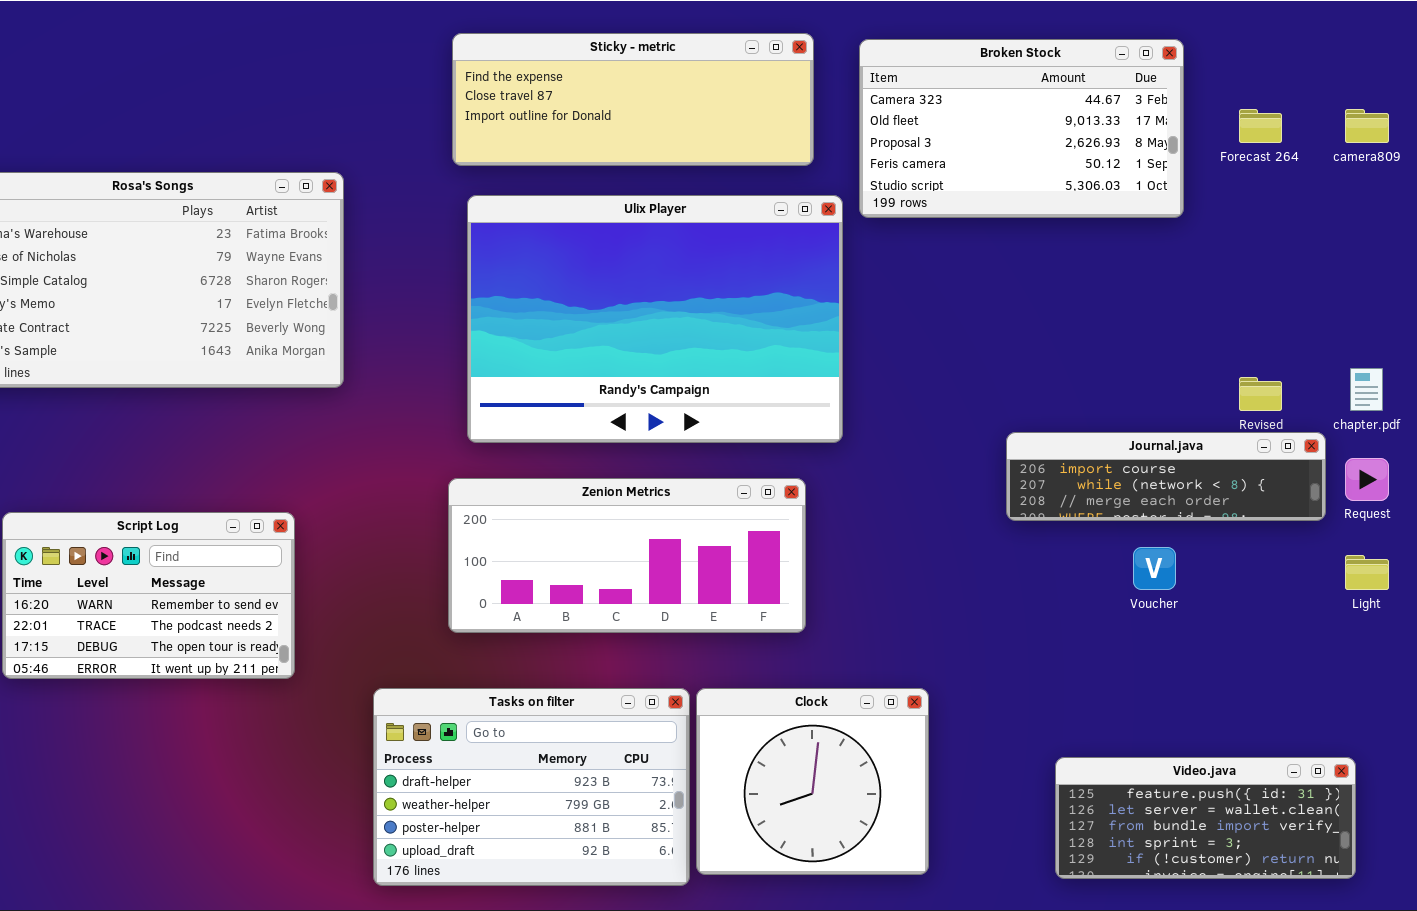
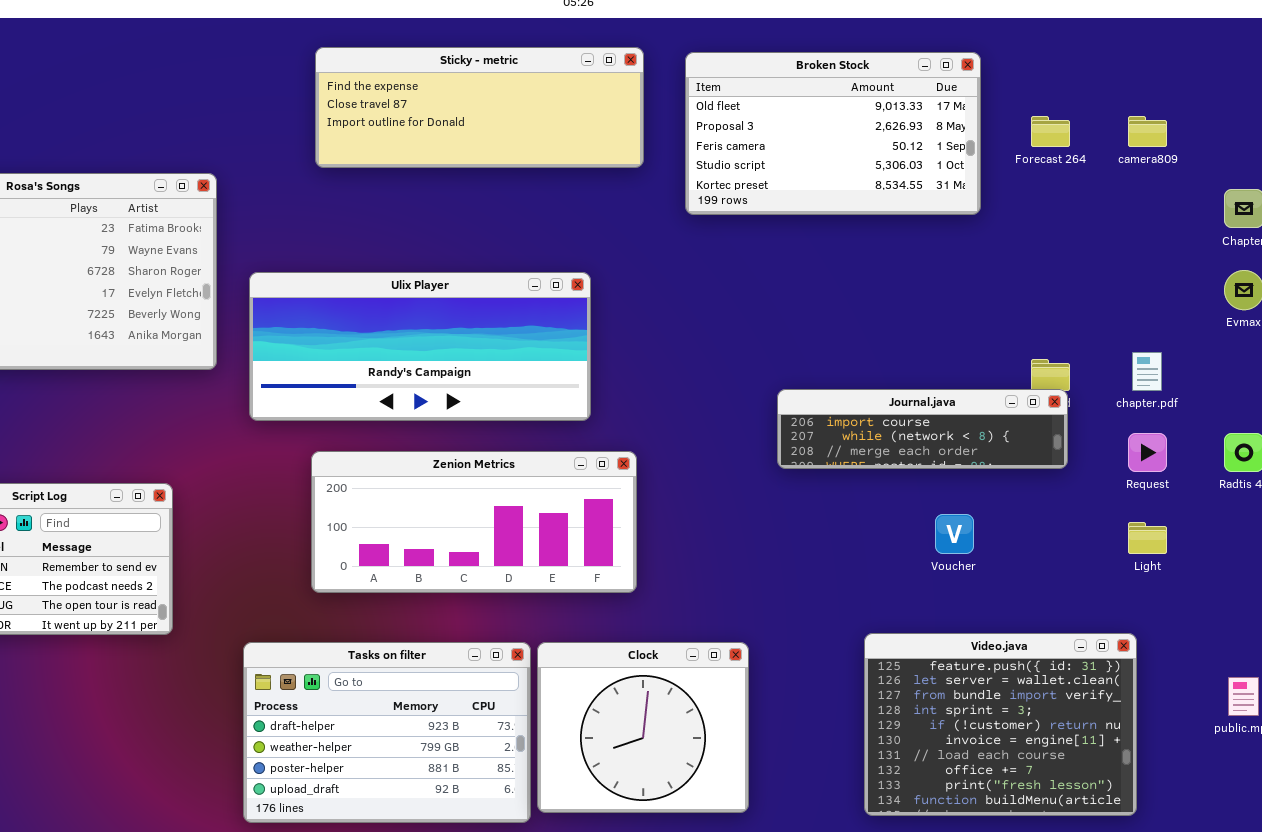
Broken Stock: [859,39,1184,218] -> [685,52,981,215], scrolled down 1 row
Ulix Player: [467,195,843,443] -> [249,272,591,421], moved, resized
Journal.java: [1006,432,1326,521] -> [777,389,1068,469], moved
Video.java: [1055,757,1356,879] -> [864,633,1137,816], resized

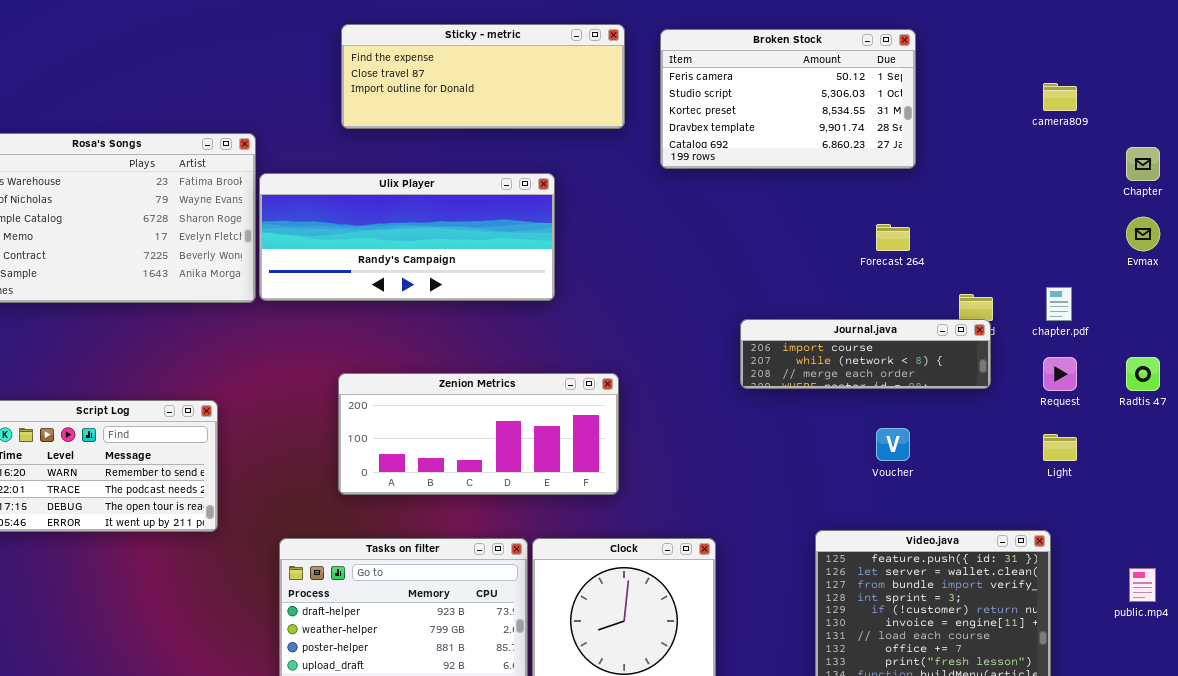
Broken Stock: [685,52,981,215] -> [660,29,916,169], scrolled down 2 rows
Forecast 264: [1031,116,1070,147] -> [876,224,910,251], moved
Ulix Player: [249,272,591,421] -> [259,173,555,301], moved

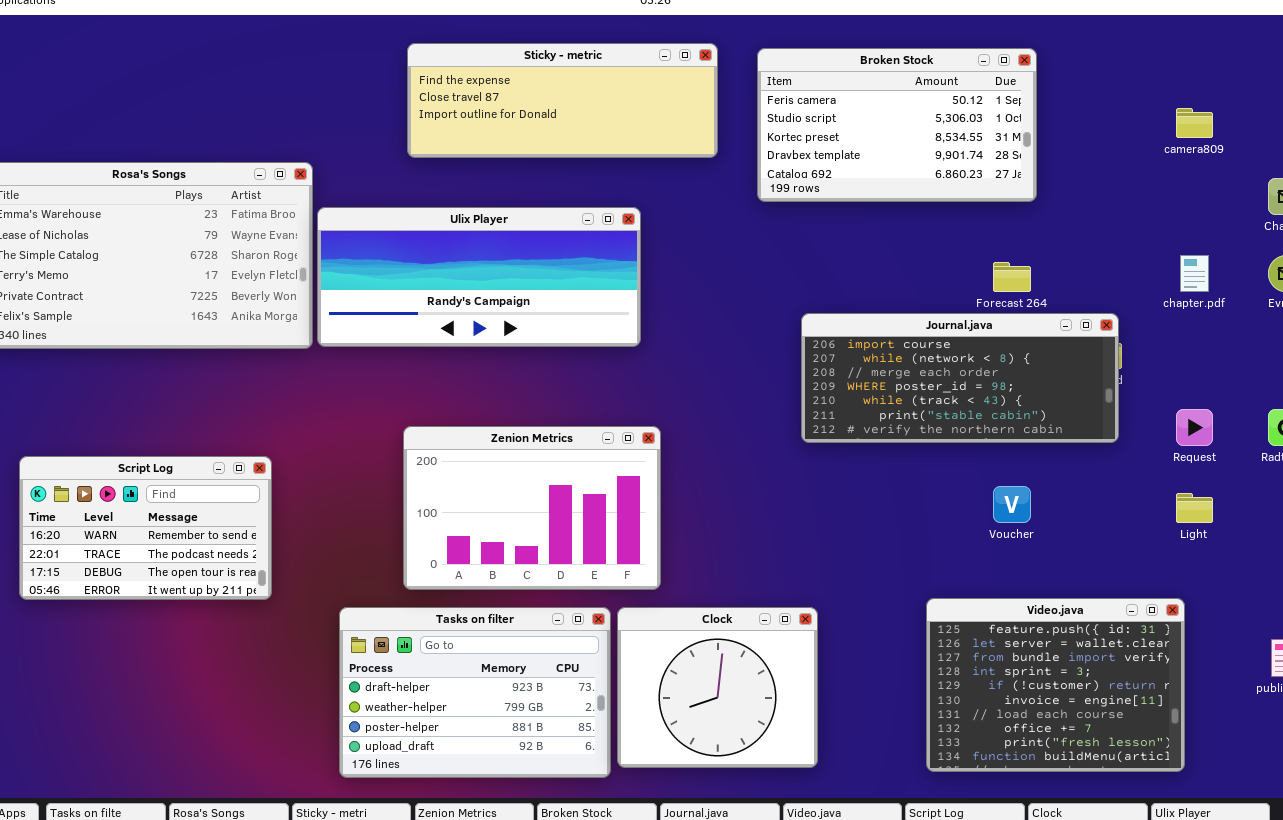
chapter.pdf: [1046,287,1072,321] -> [1180,255,1209,292], moved
Journal.java: [740,319,991,389] -> [801,313,1119,443], resized
Zenion Metrics: [338,373,619,495] -> [403,426,661,590], resized

